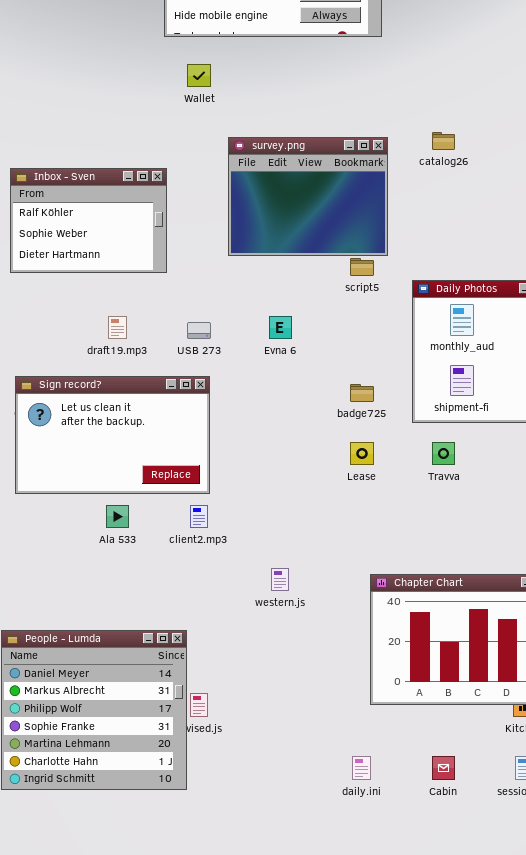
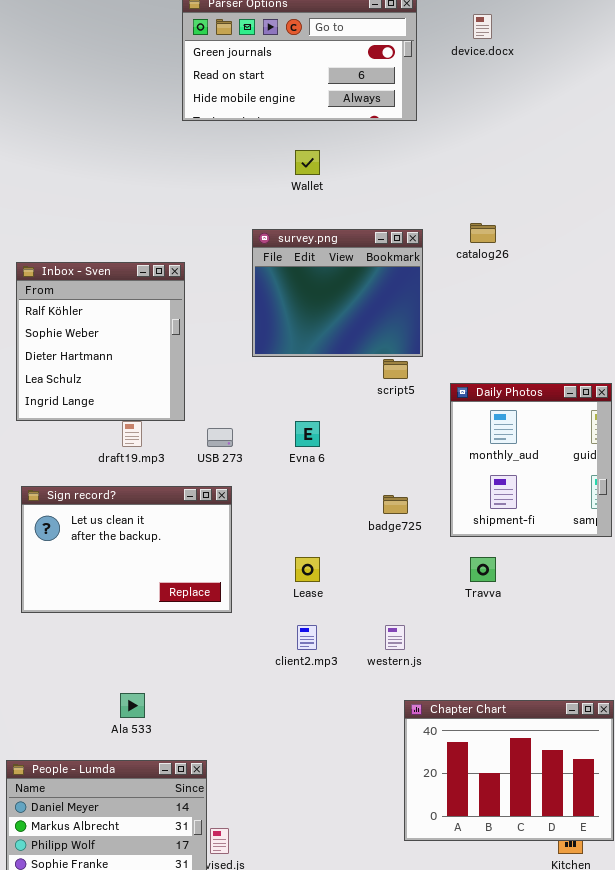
Wallet: [187,64,211,87] -> [295,150,320,175], moved
Inbox - Sven: [10,168,167,273] -> [16,262,185,421], resized
Lease: [350,442,374,465] -> [295,557,320,582], moved
Ala 533: [106,505,129,528] -> [120,693,145,718], moved
client2.mp3: [190,505,208,528] -> [297,625,317,650], moved
western.js: [271,568,289,591] -> [385,625,405,650], moved

